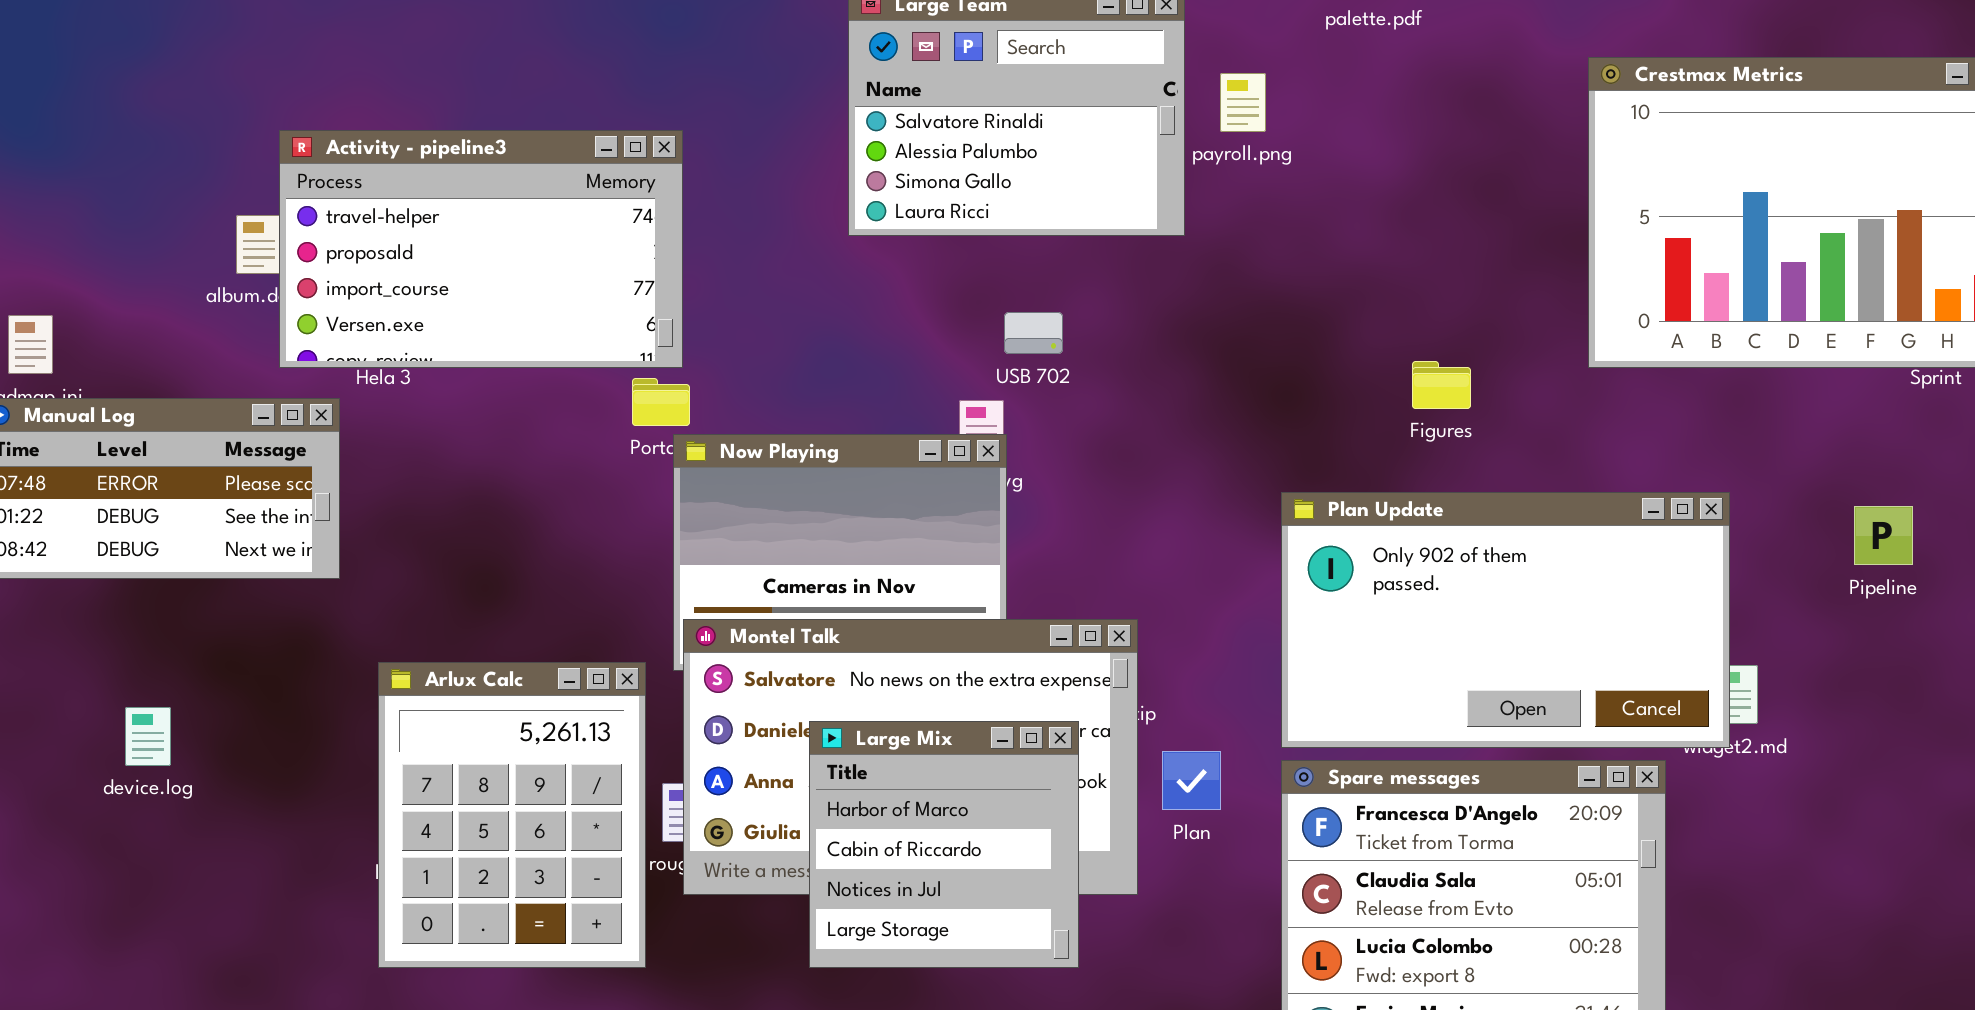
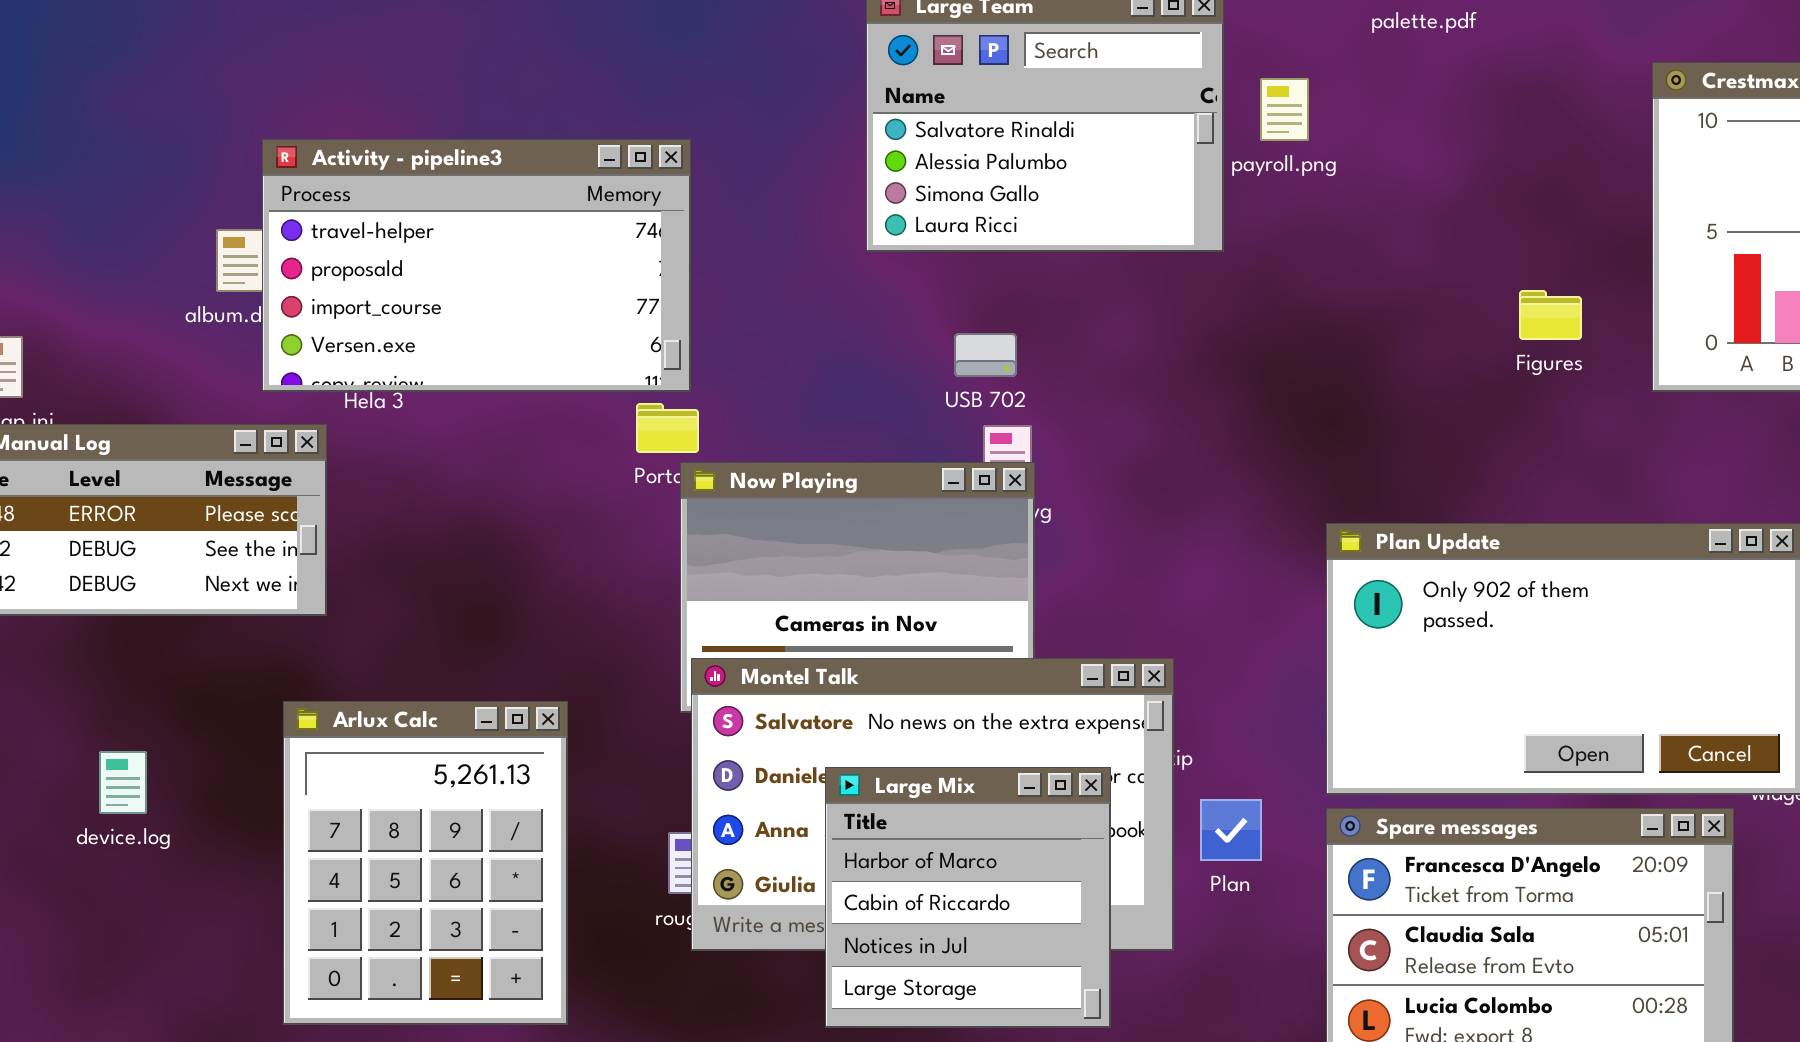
USB 702: [1004,312,1063,354] -> [954,333,1017,377], moved
Figures: [1412,361,1471,409] -> [1519,290,1582,340], moved
Arlux Calc: [378,662,646,968] -> [283,701,568,1025], moved

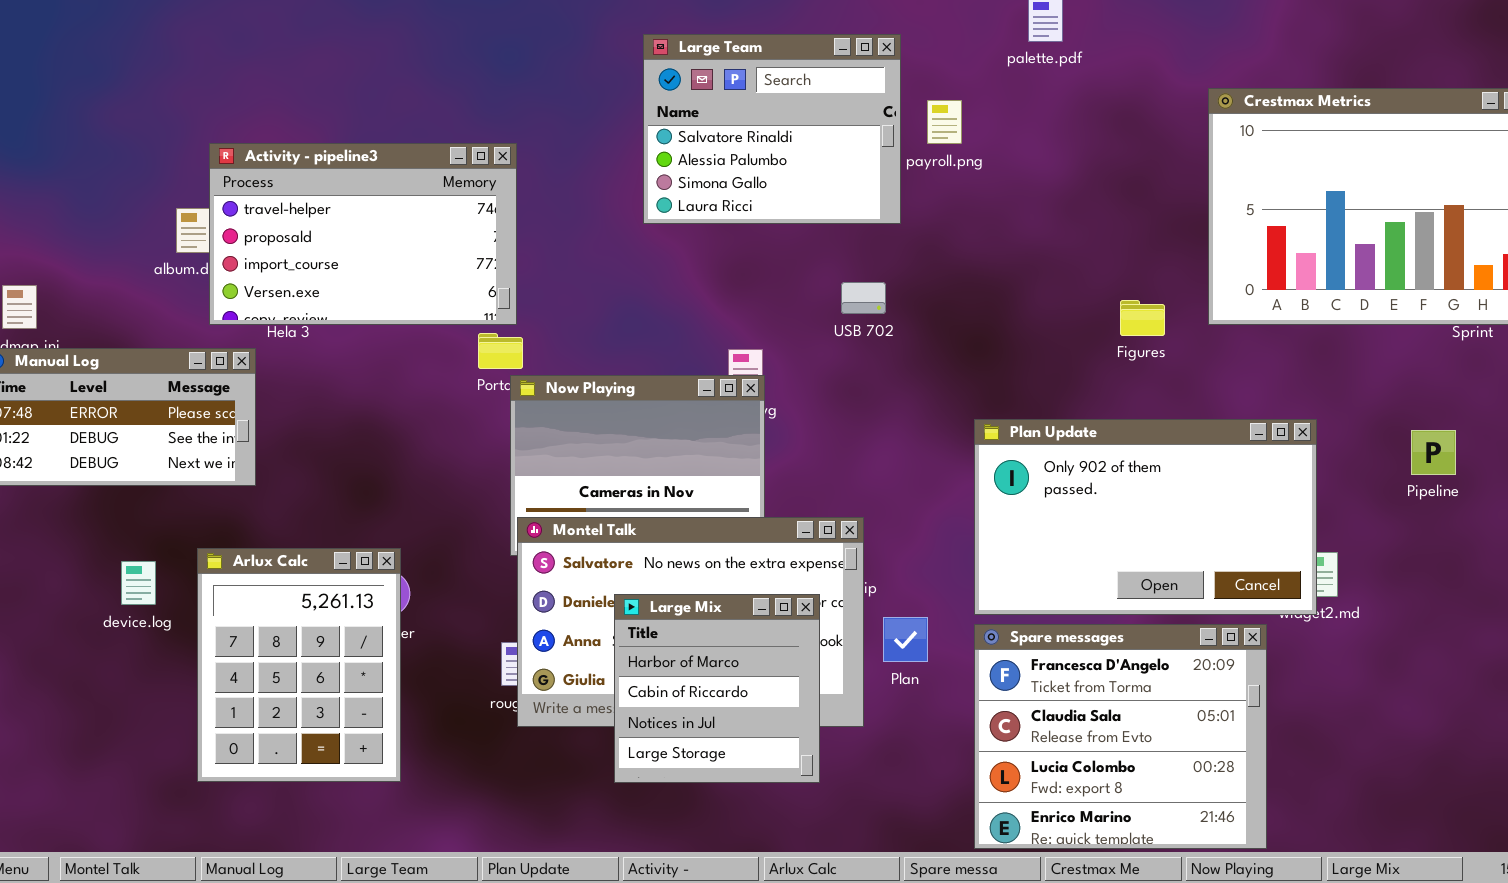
Figures: [1519,290,1582,340] -> [1120,300,1165,336], moved
USB 702: [954,333,1017,377] -> [841,282,886,314], moved
Arlux Calc: [283,701,568,1025] -> [197,548,401,782], moved
device.log: [99,751,147,814] -> [121,561,156,605], moved

